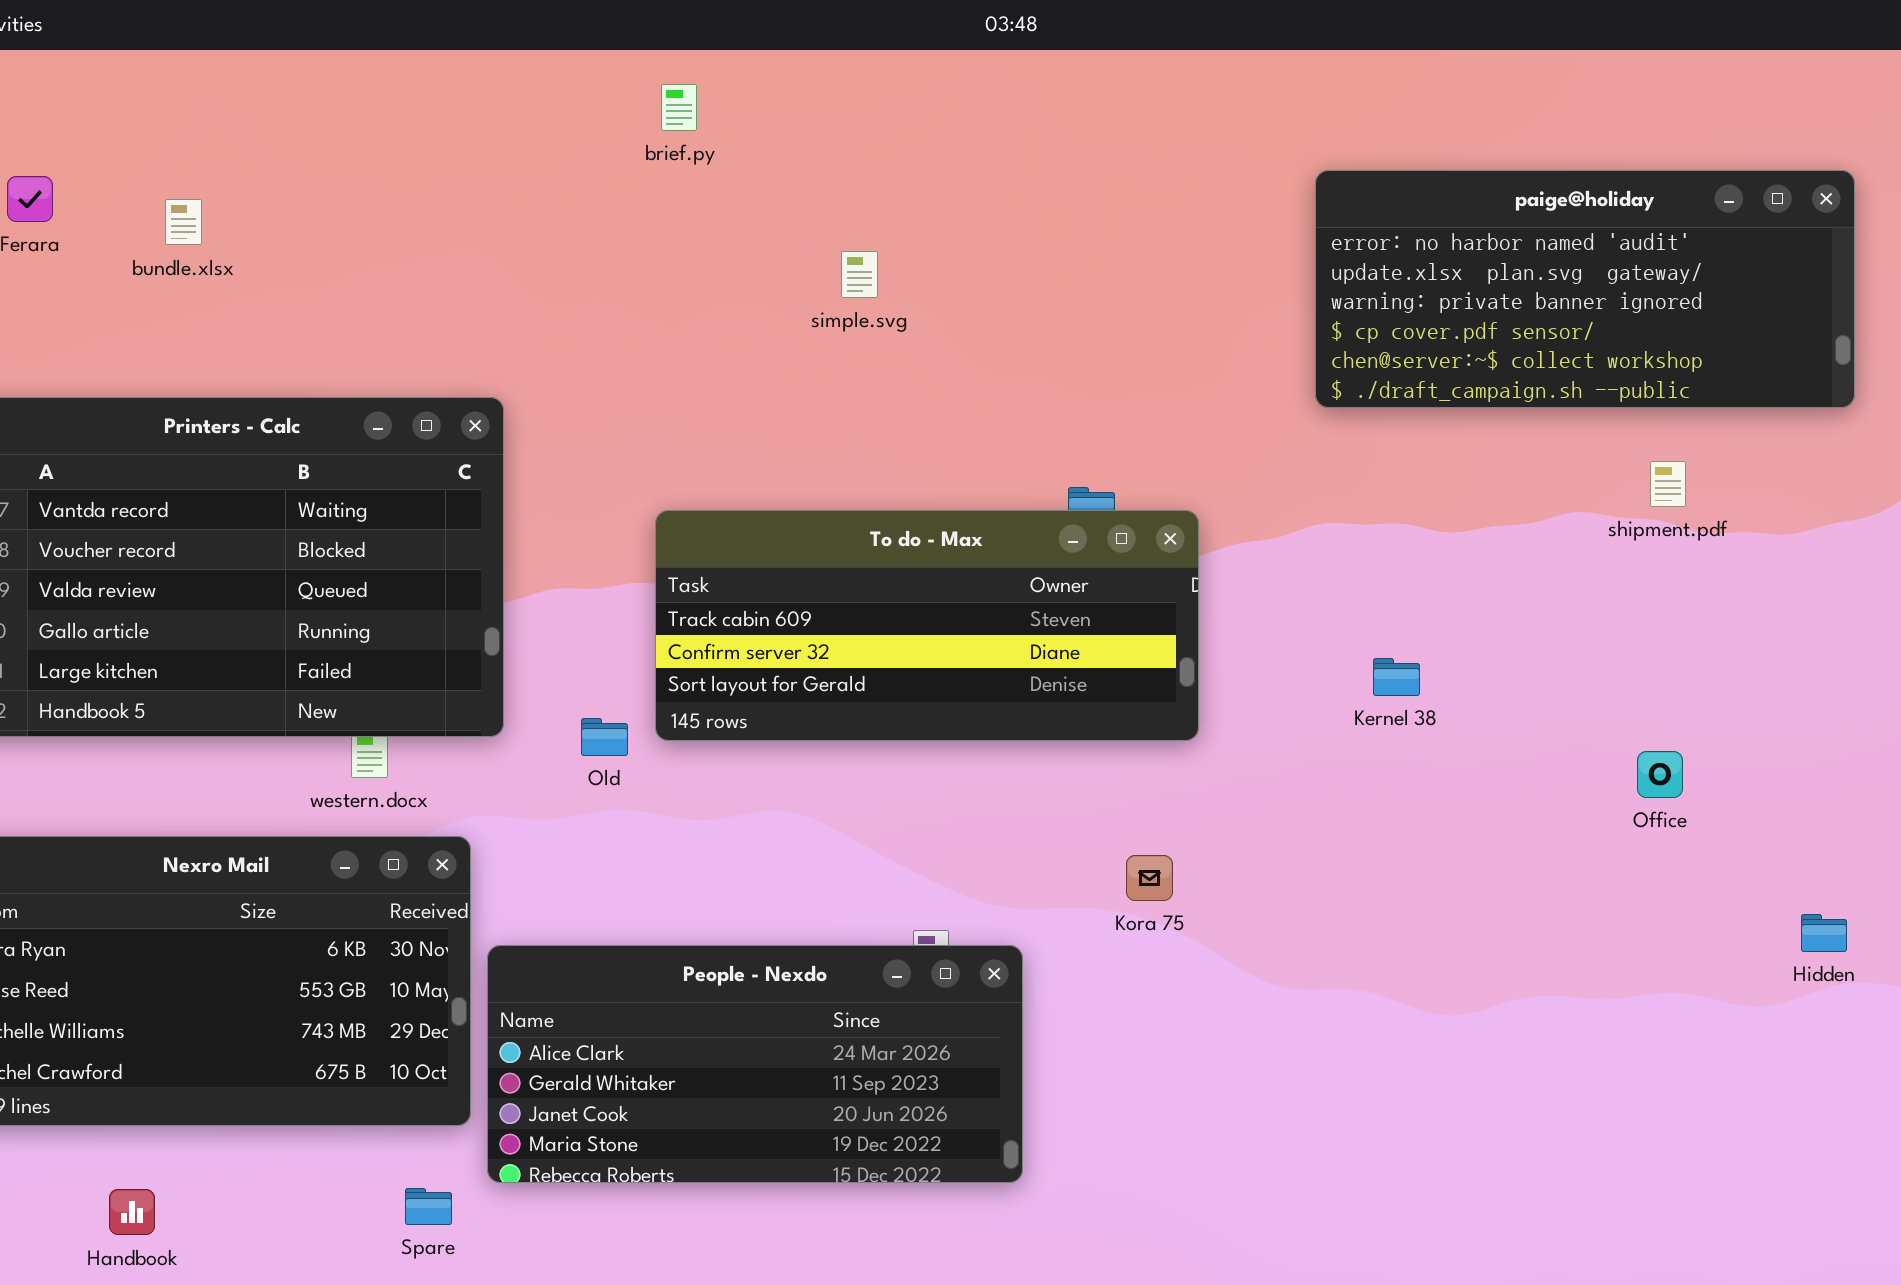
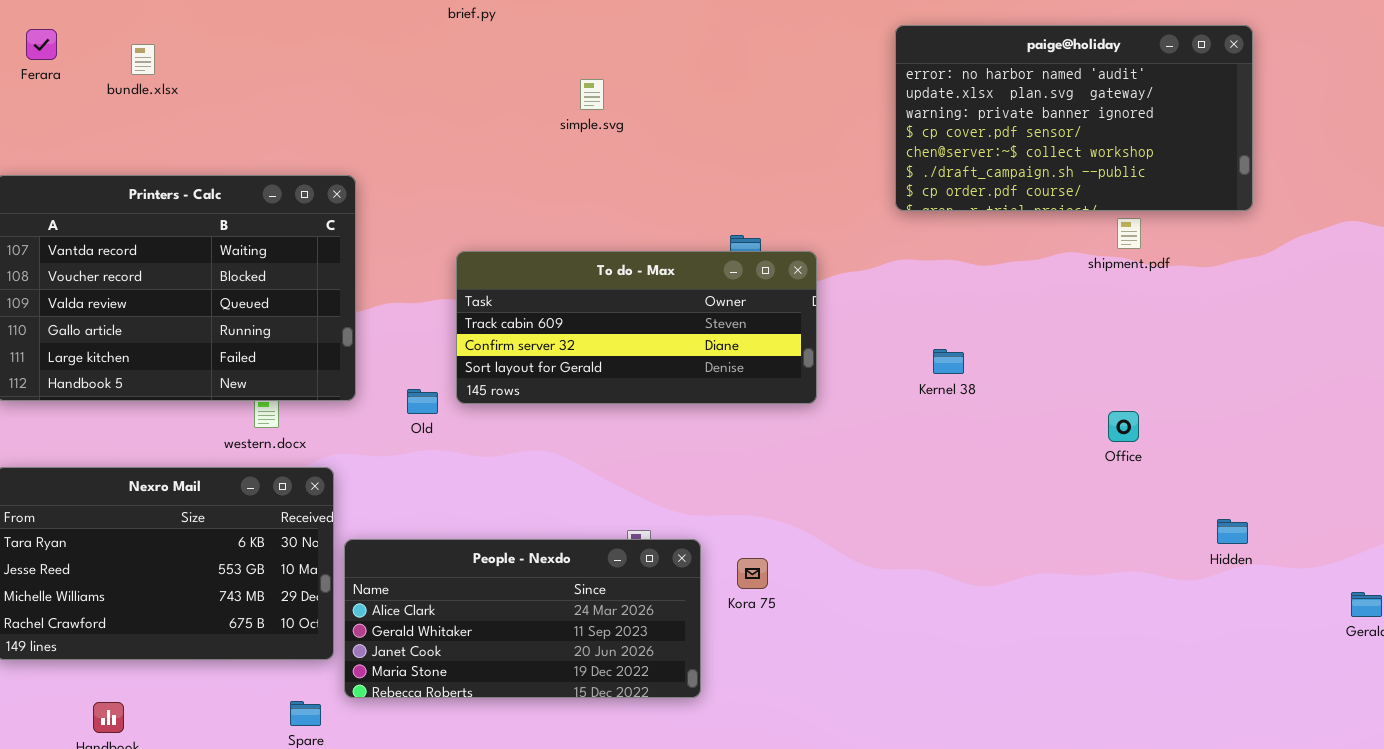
paige@holiday: [1315,170,1855,408] -> [895,25,1253,211], resized
Kora 75: [1126,855,1173,901] -> [737,558,768,589], moved

